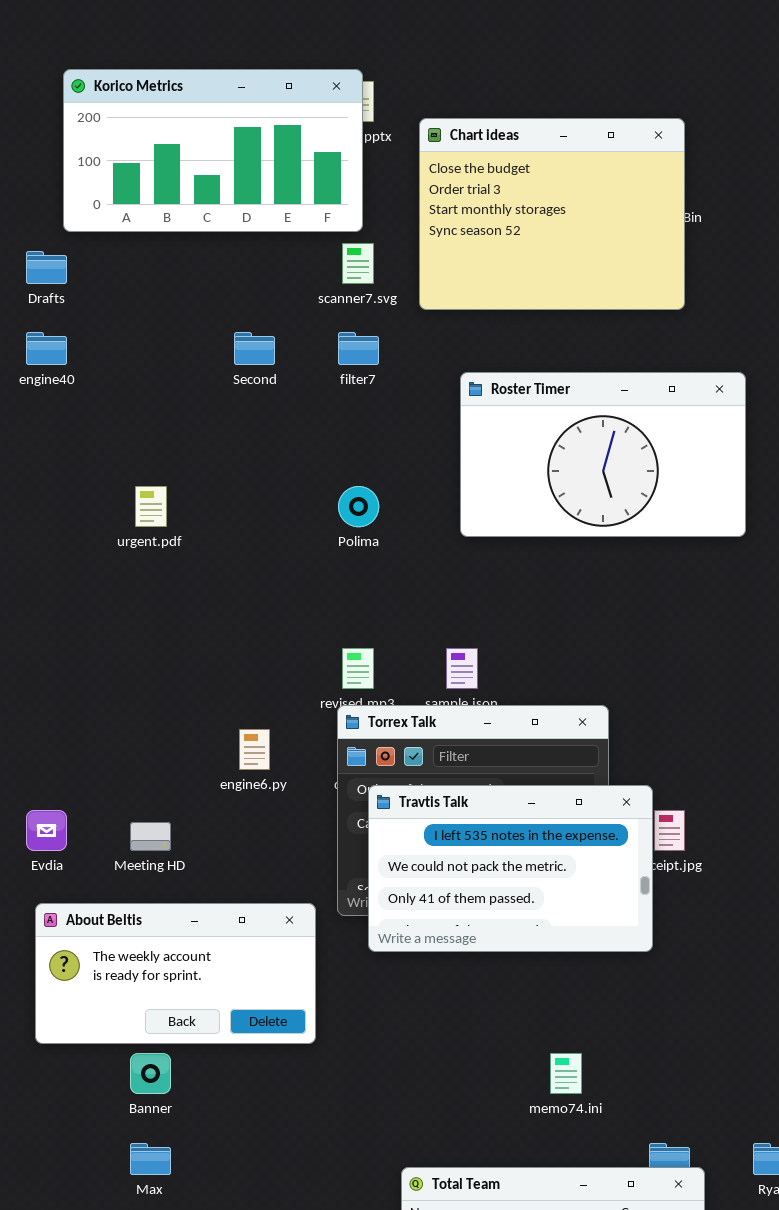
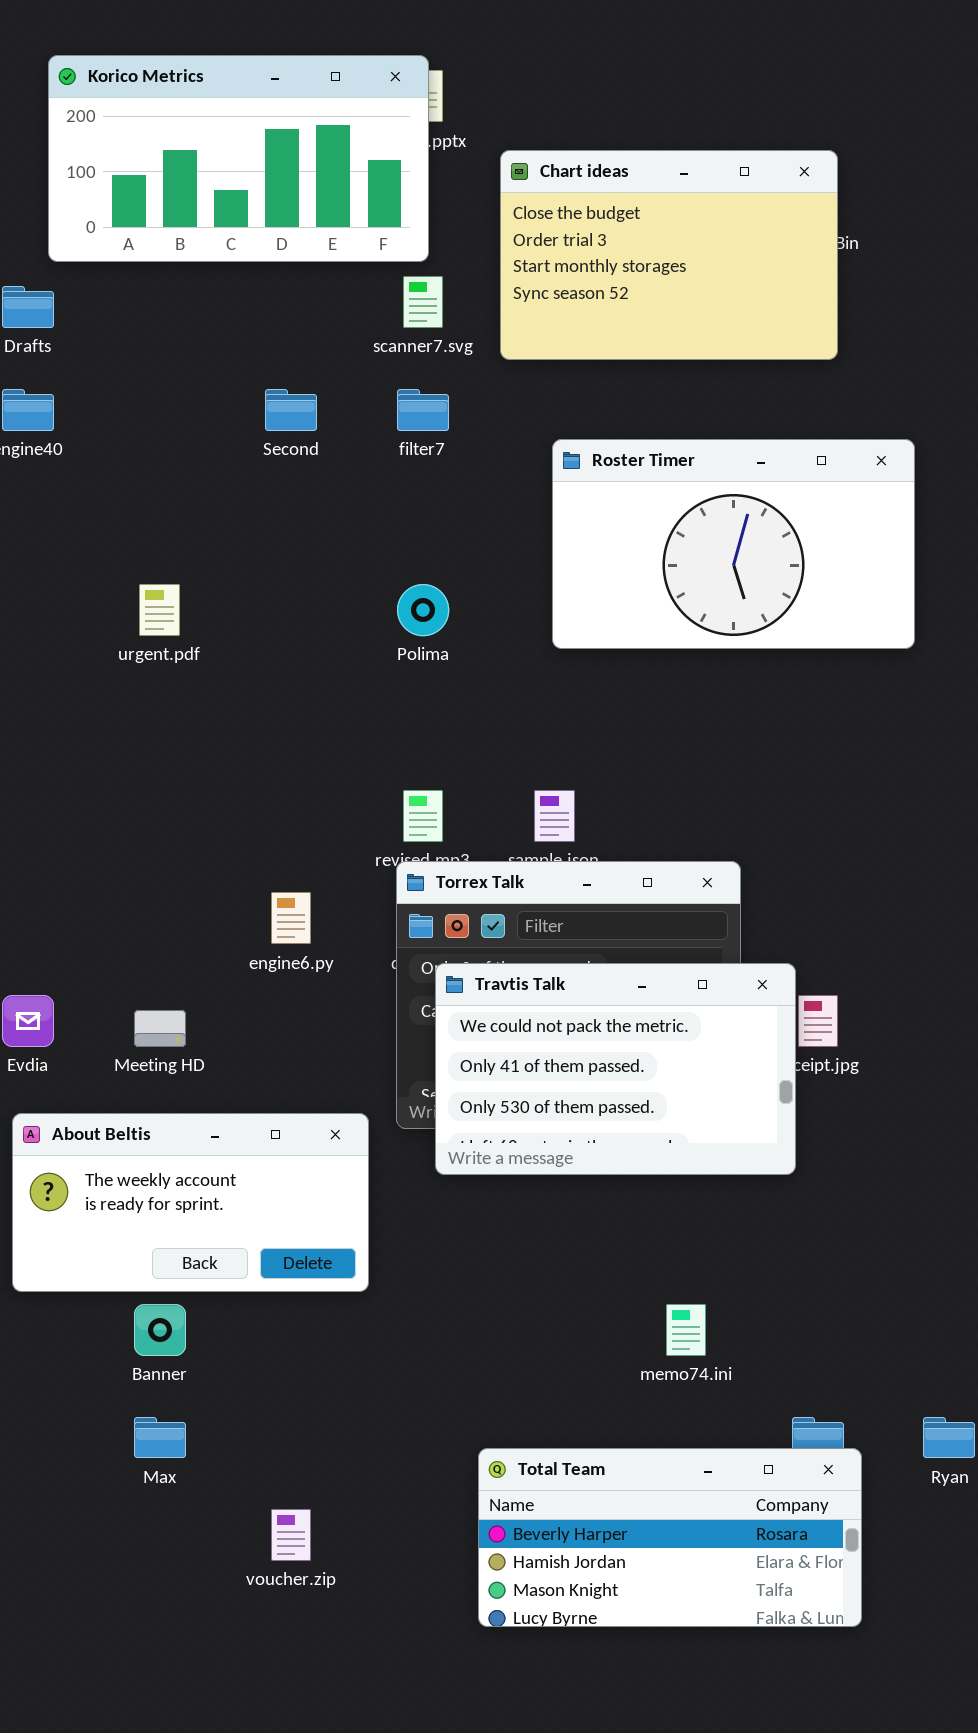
Chart ideas: [419,118,685,310] -> [500,150,838,360], resized
Travtis Talk: [368,785,653,952] -> [435,963,796,1175], scrolled down 1 row

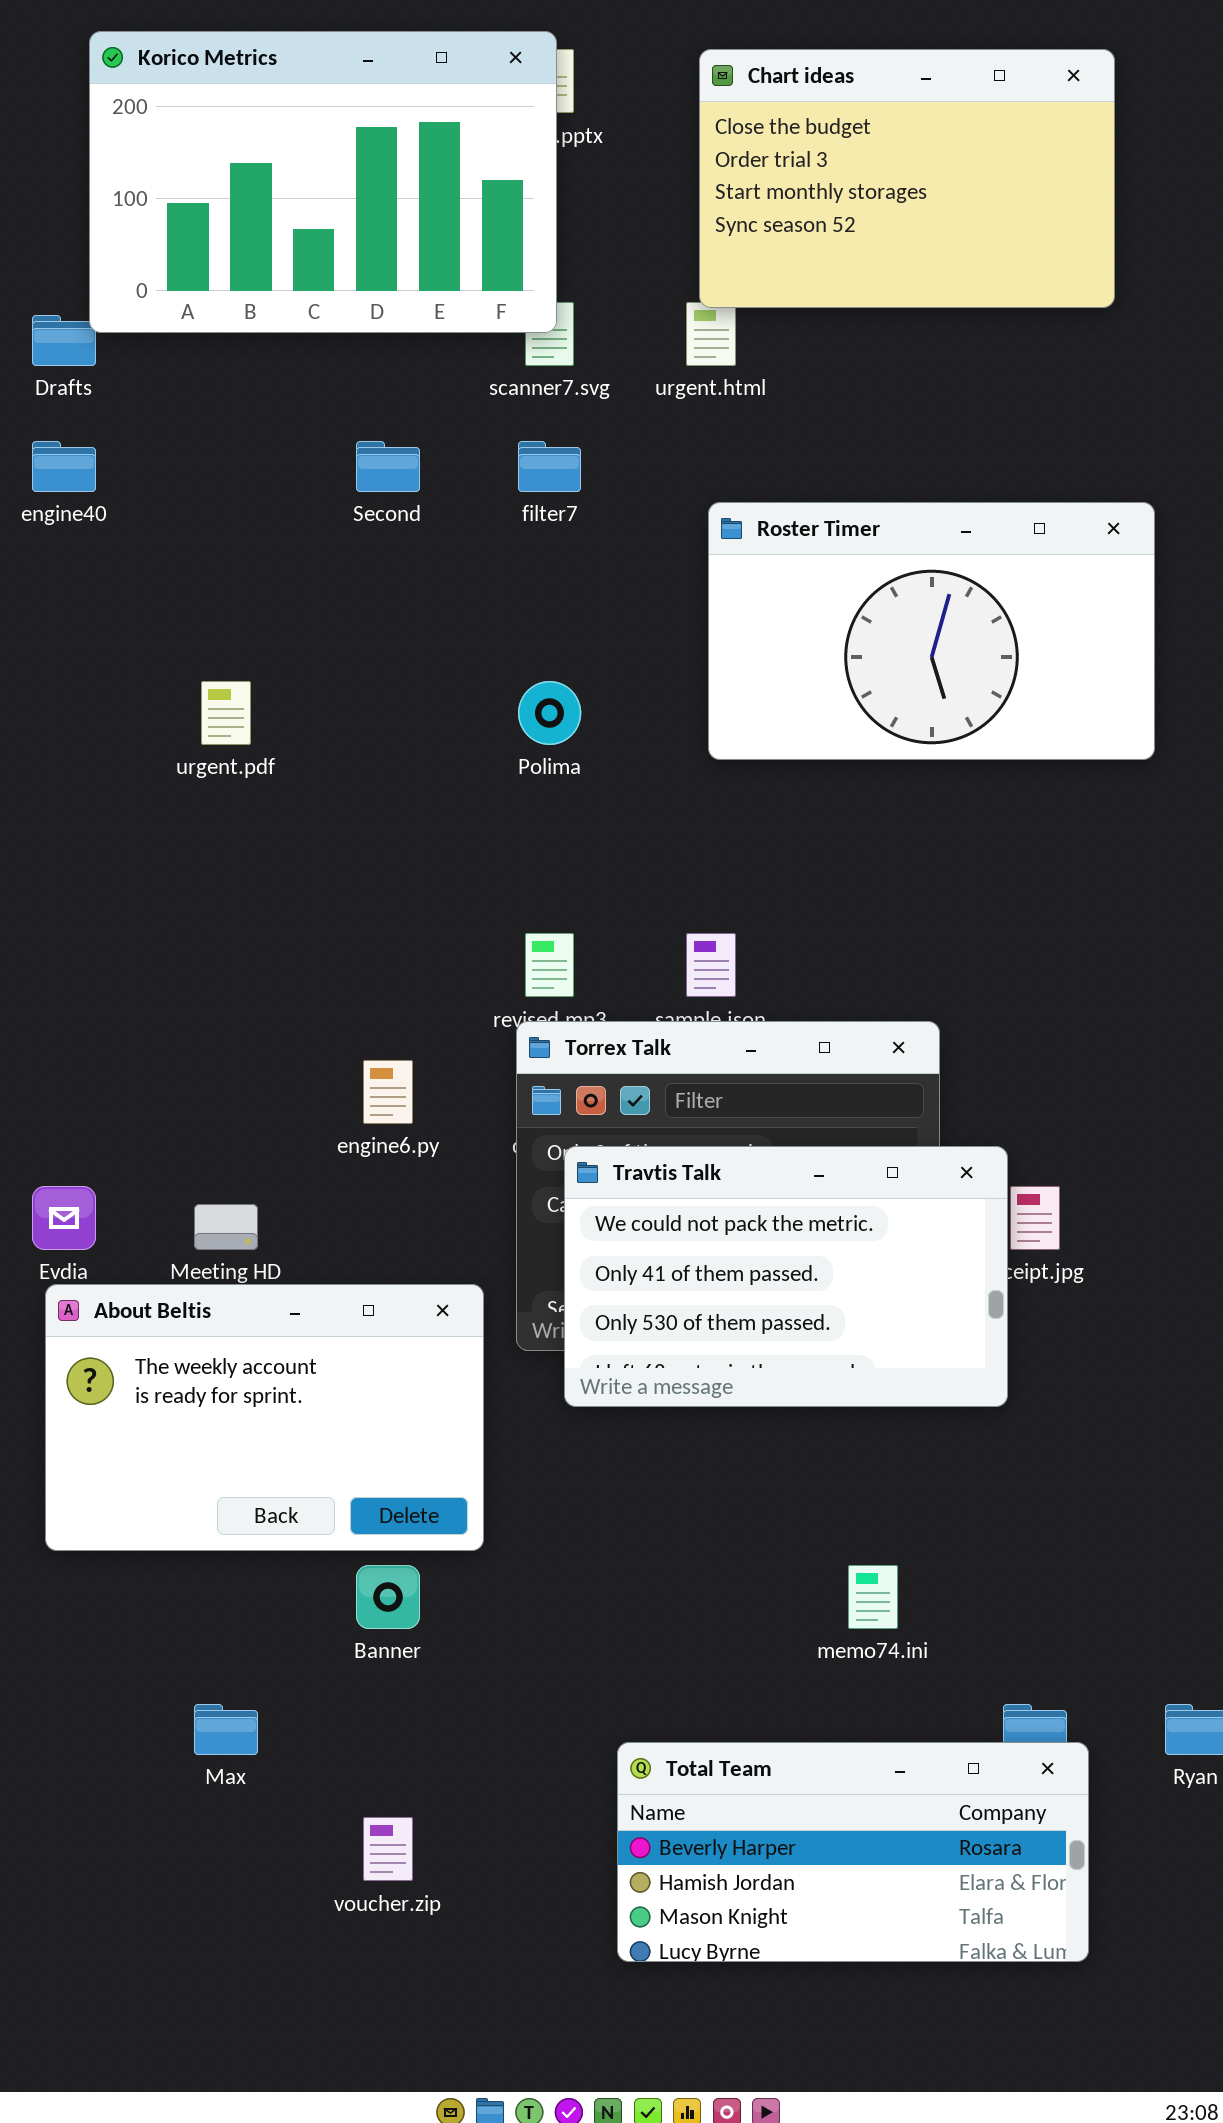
Korico Metrics: [48,55,429,262] -> [89,31,557,333], resized
Chart ideas: [500,150,838,360] -> [699,49,1115,308], moved
About Beltis: [12,1113,369,1292] -> [45,1284,484,1551], resized
Banner: [134,1304,186,1356] -> [356,1565,420,1629], moved

